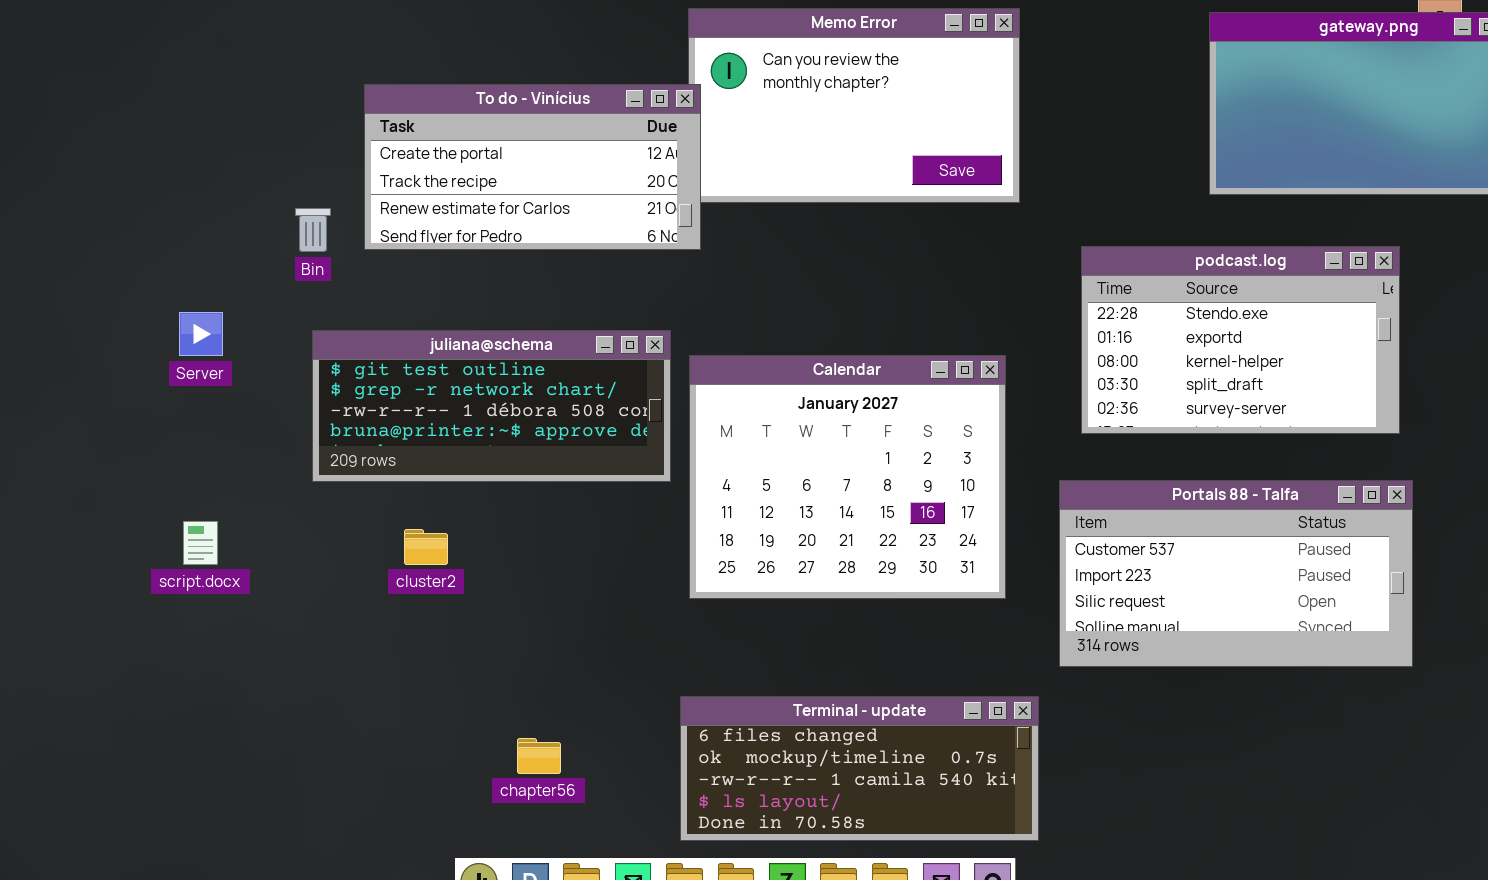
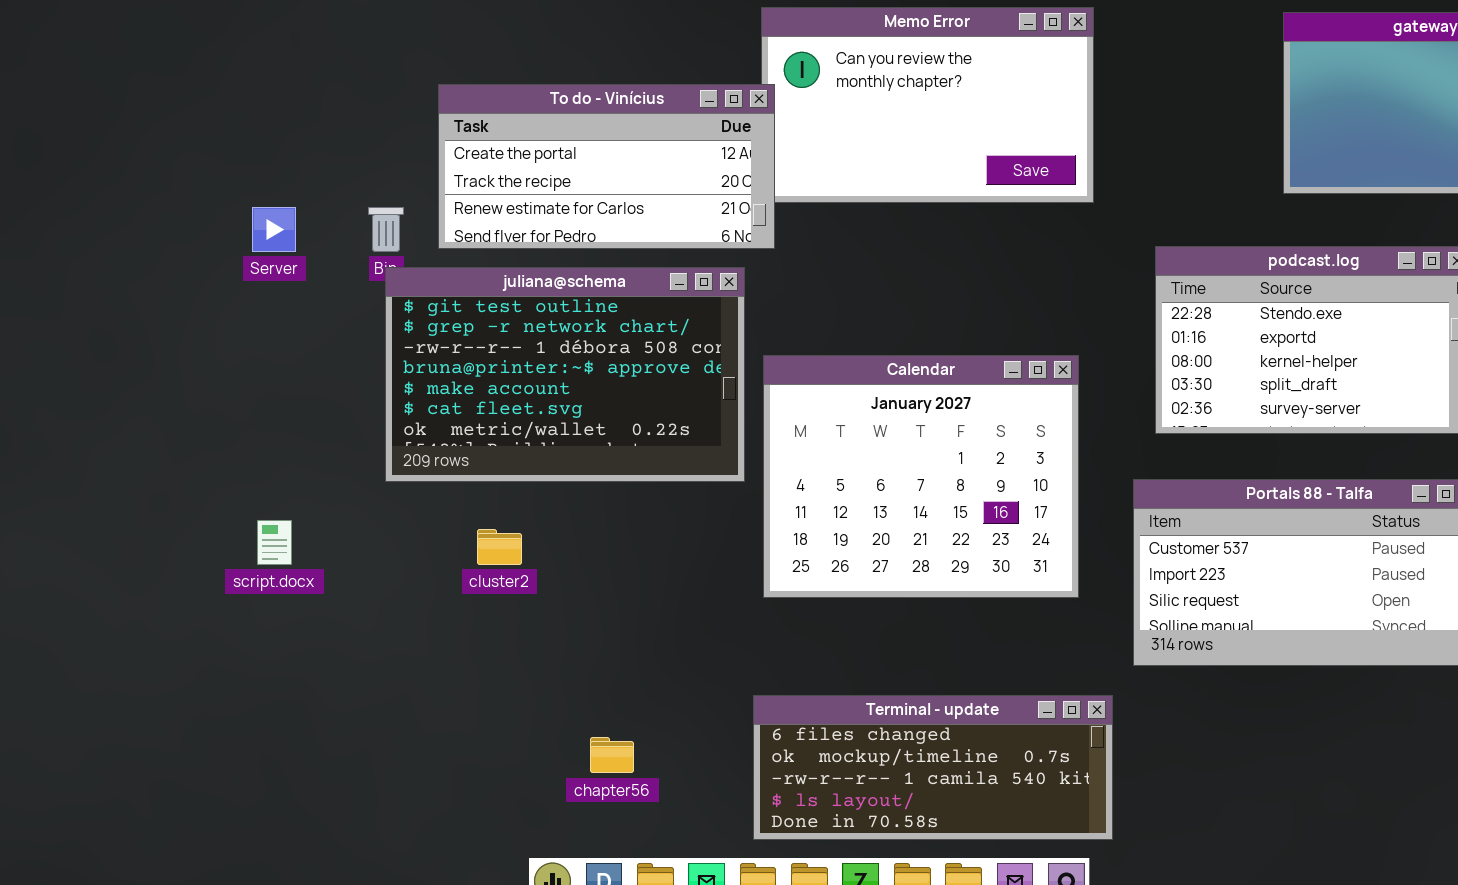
Server: [179,312,223,356] -> [252,207,296,252], moved
juliana@schema: [312,330,671,482] -> [385,267,745,482], resized

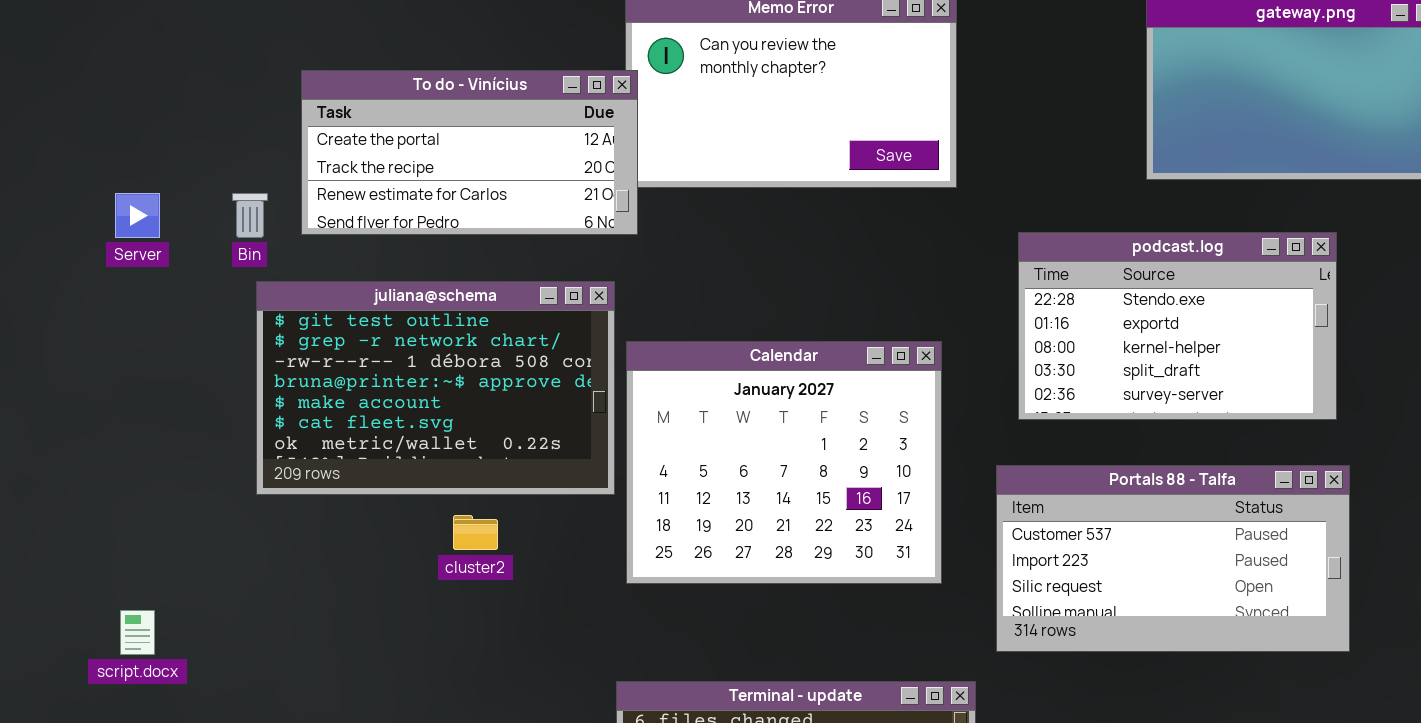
juliana@schema: [385,267,745,482] -> [256,281,615,495], moved
script.docx: [257,520,292,565] -> [120,610,155,655], moved
cluster2: [477,529,522,565] -> [453,515,498,550], moved

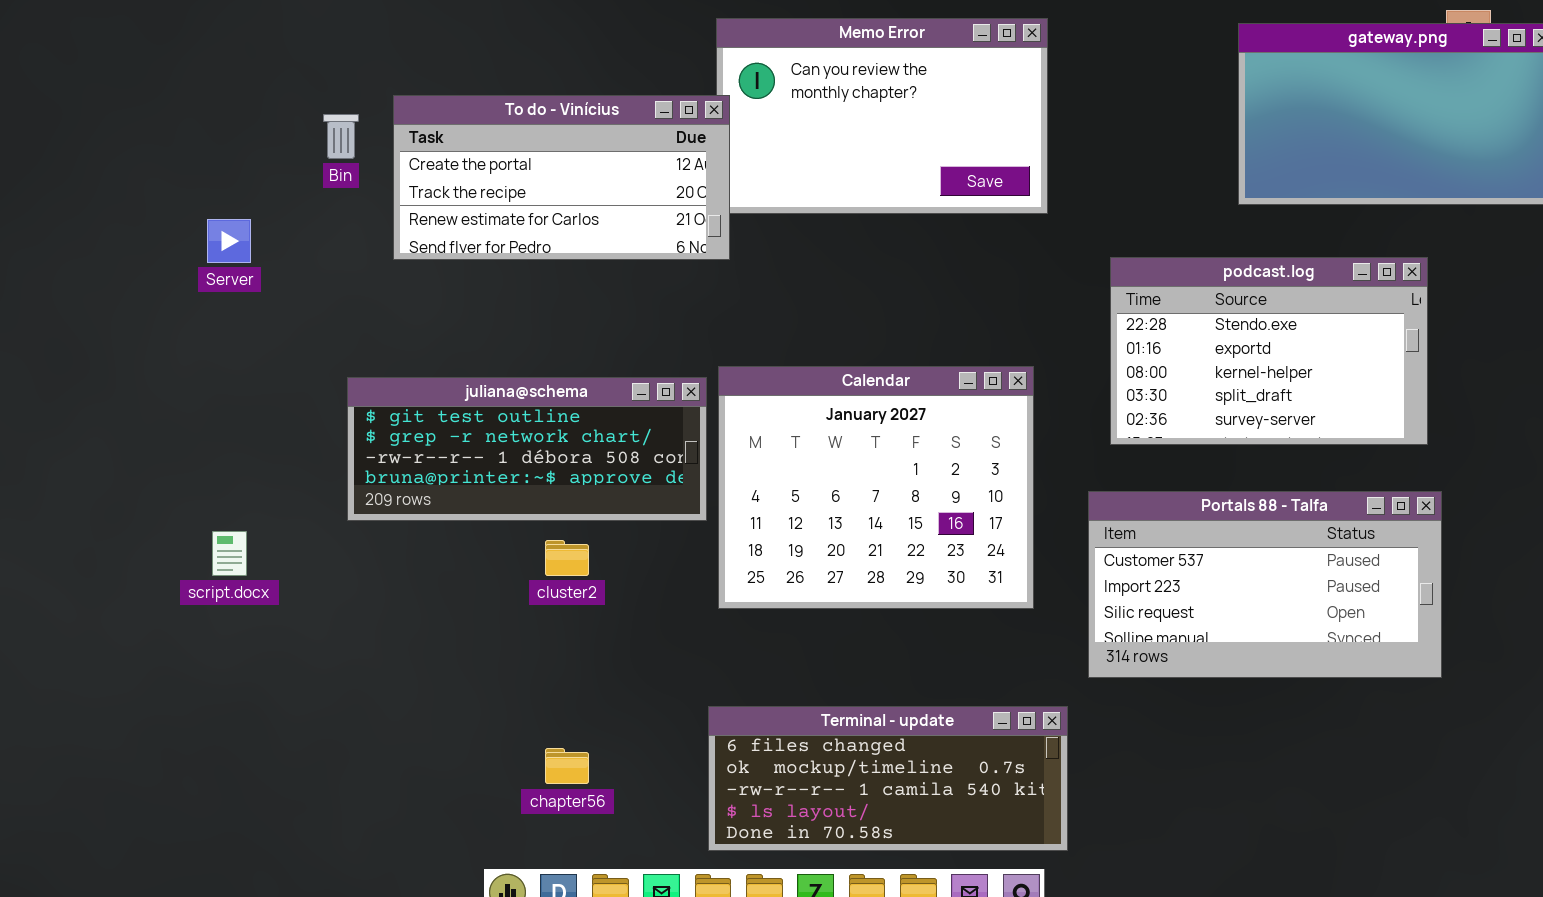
Bin: [232,193,268,238] -> [323,114,359,159], moved
juliana@schema: [256,281,615,495] -> [347,377,707,521], resized
script.docx: [120,610,155,655] -> [212,531,247,576], moved

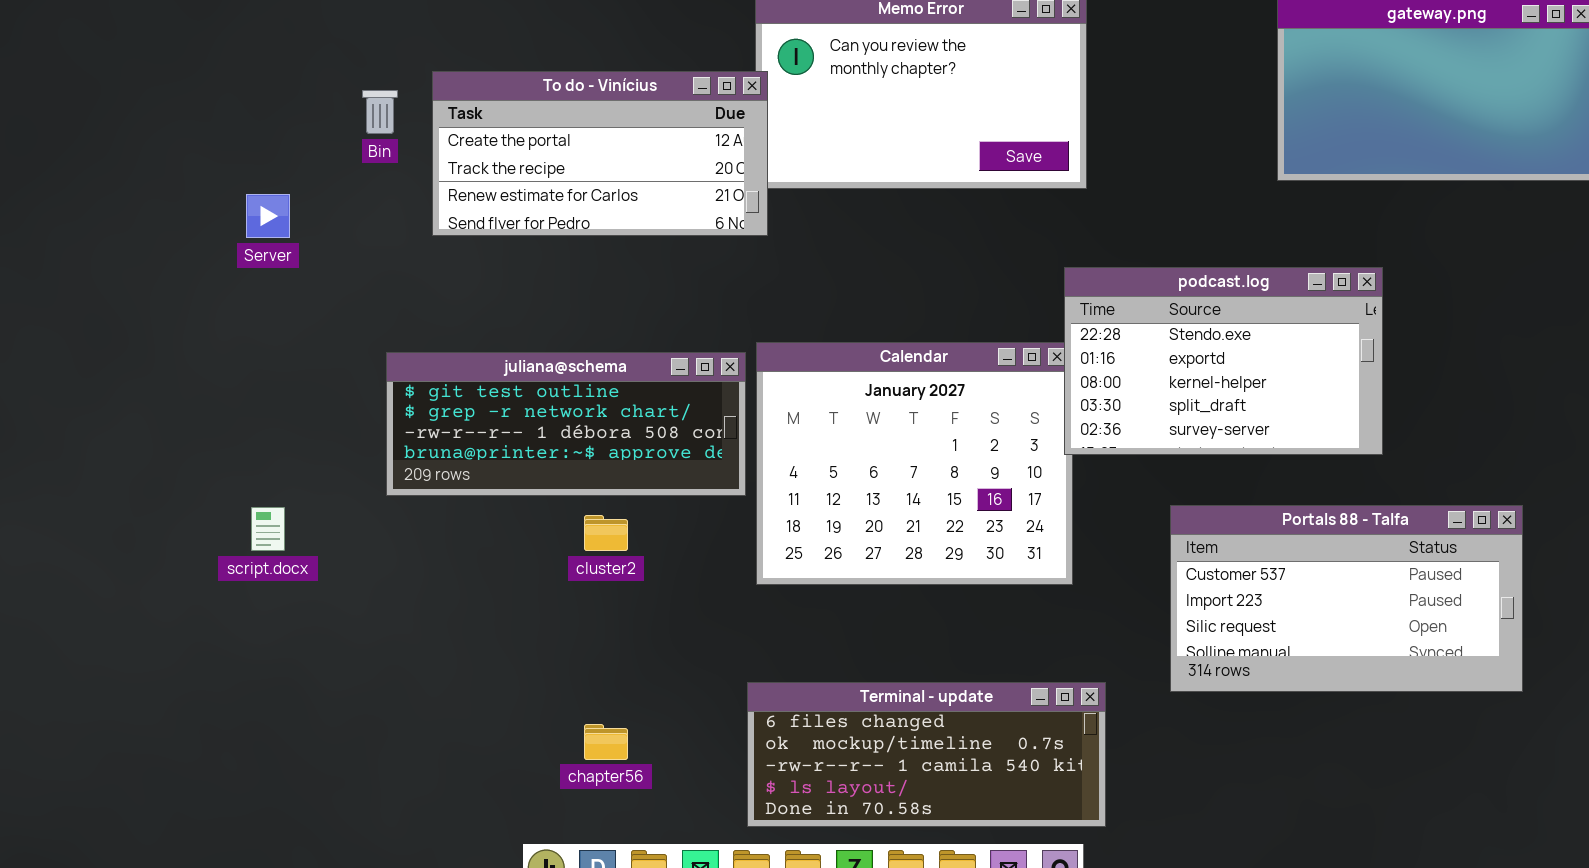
podcast.log: [1110,257,1428,445] -> [1064,267,1383,455], moved
Portals 88 - Talfa: [1088,491,1442,678] -> [1170,505,1523,692], moved

